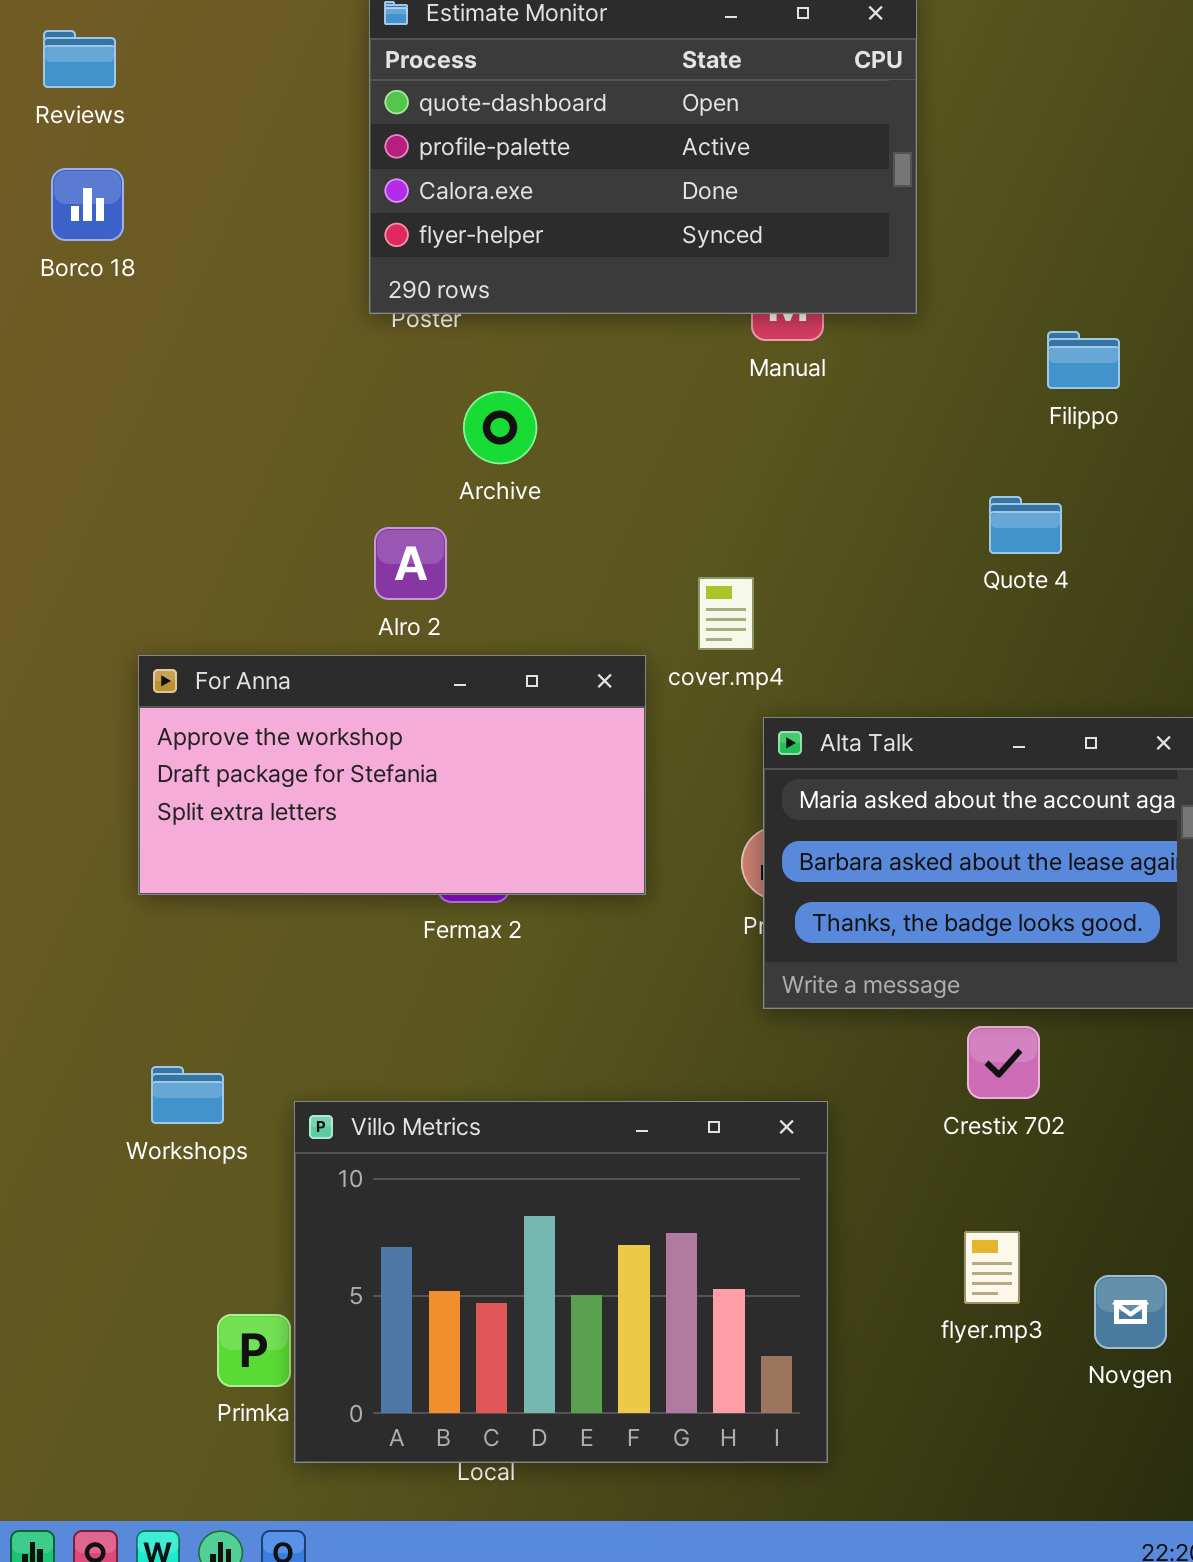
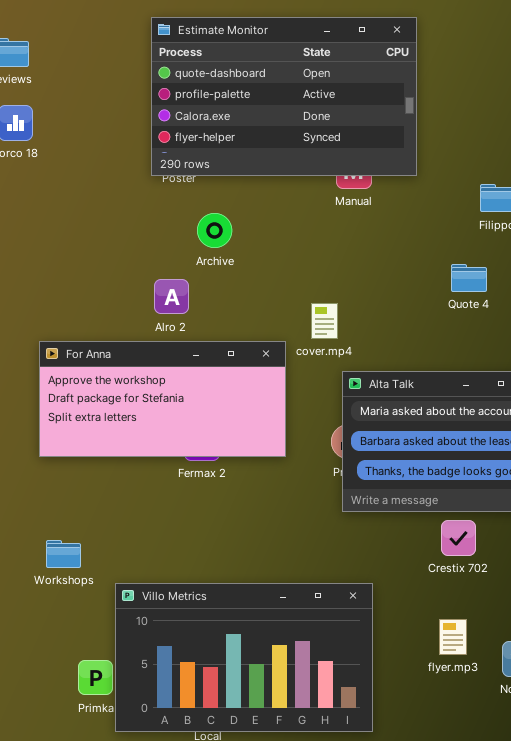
Villo Metrics: [294,1101,828,1463] -> [115,583,373,732], resized

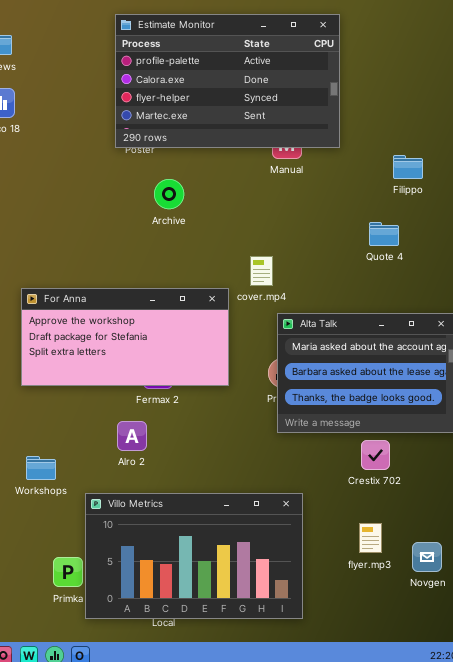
Estimate Monitor: [151,17,417,176] -> [115,14,340,148], scrolled down 1 row
Alro 2: [154,279,189,314] -> [117,421,147,451], moved

